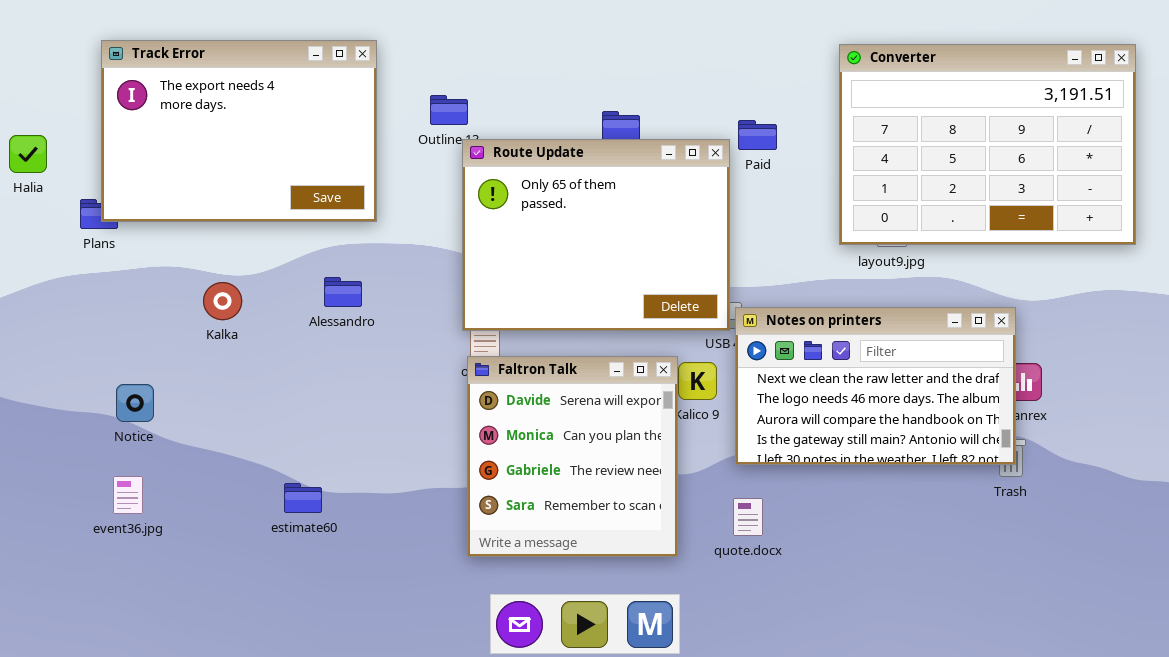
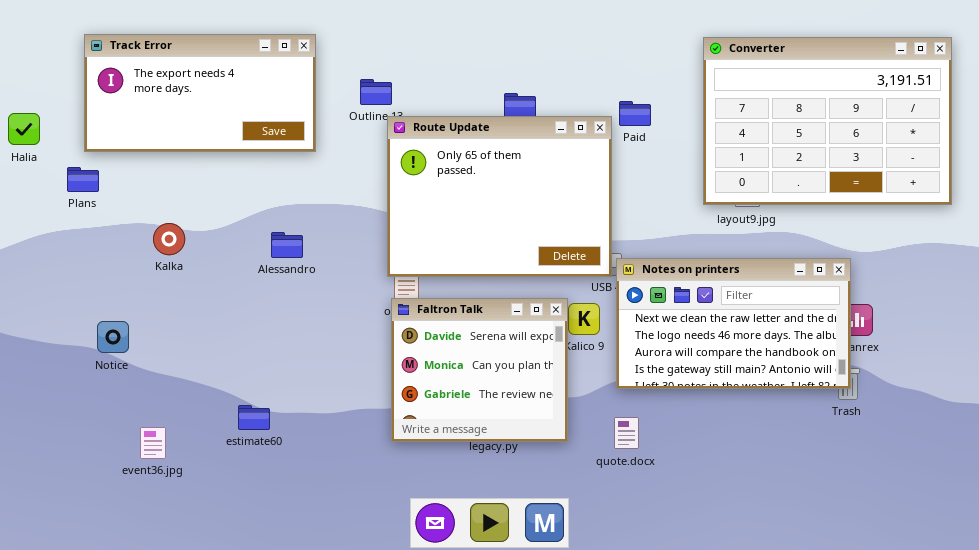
Track Error: [101,40,377,222] -> [84,34,316,152], resized
Kalka: [203,282,242,320] -> [153,223,185,255], moved
Faltron Talk: [467,356,678,557] -> [391,298,568,442], resized
event36.jpg: [113,476,143,514] -> [140,427,166,459], moved

